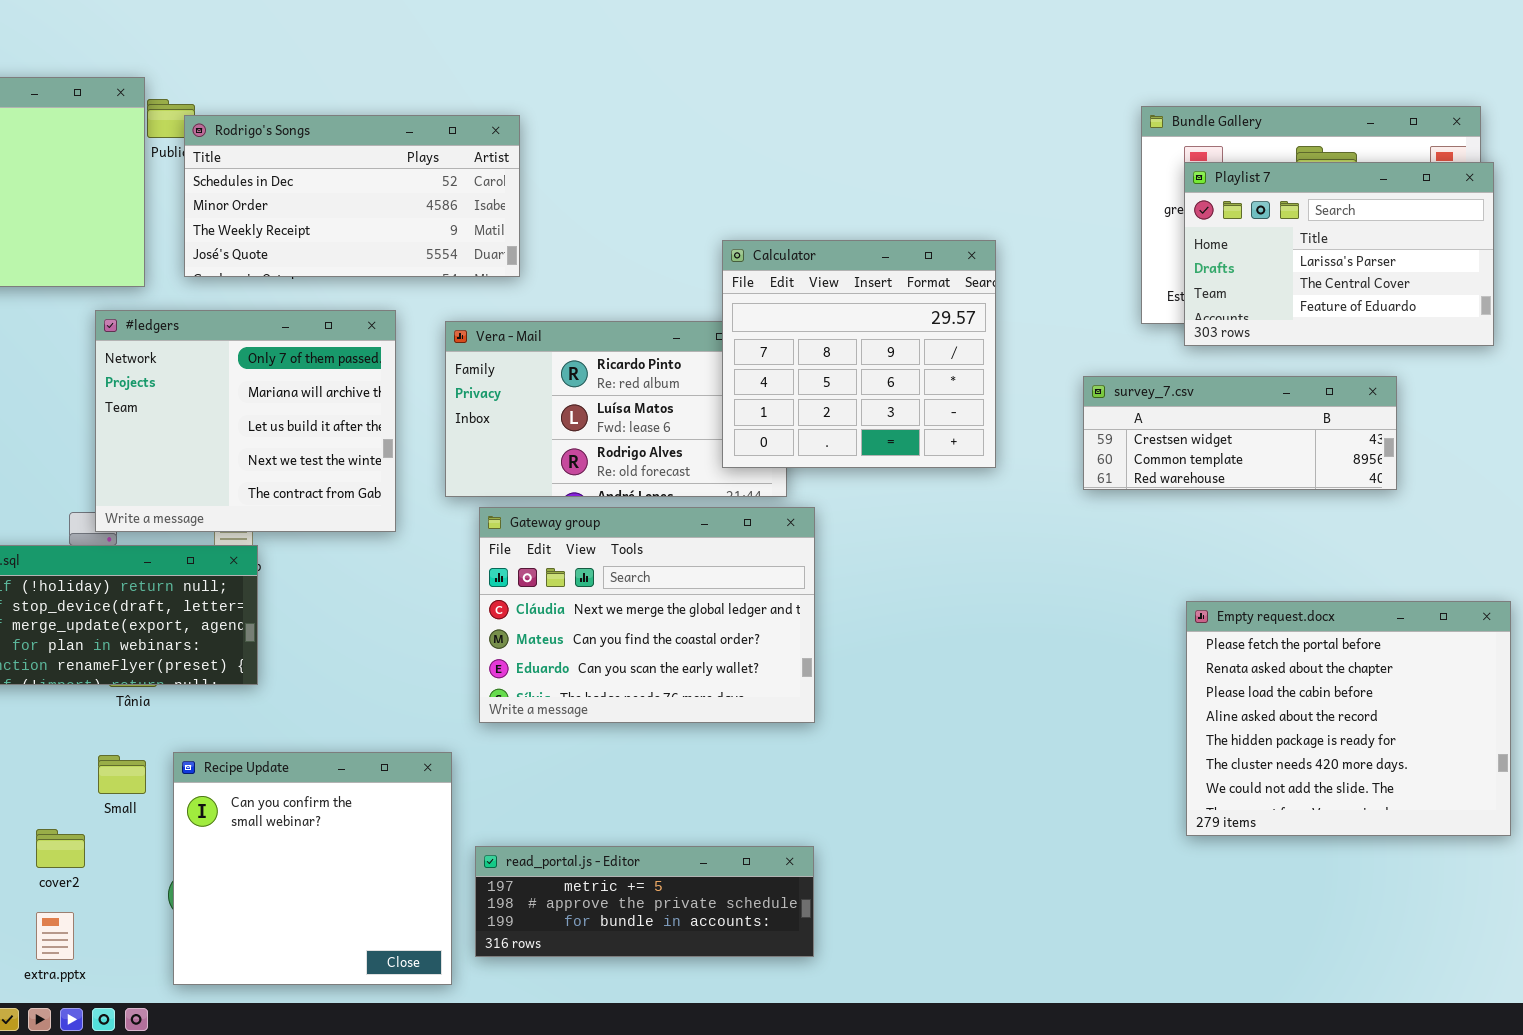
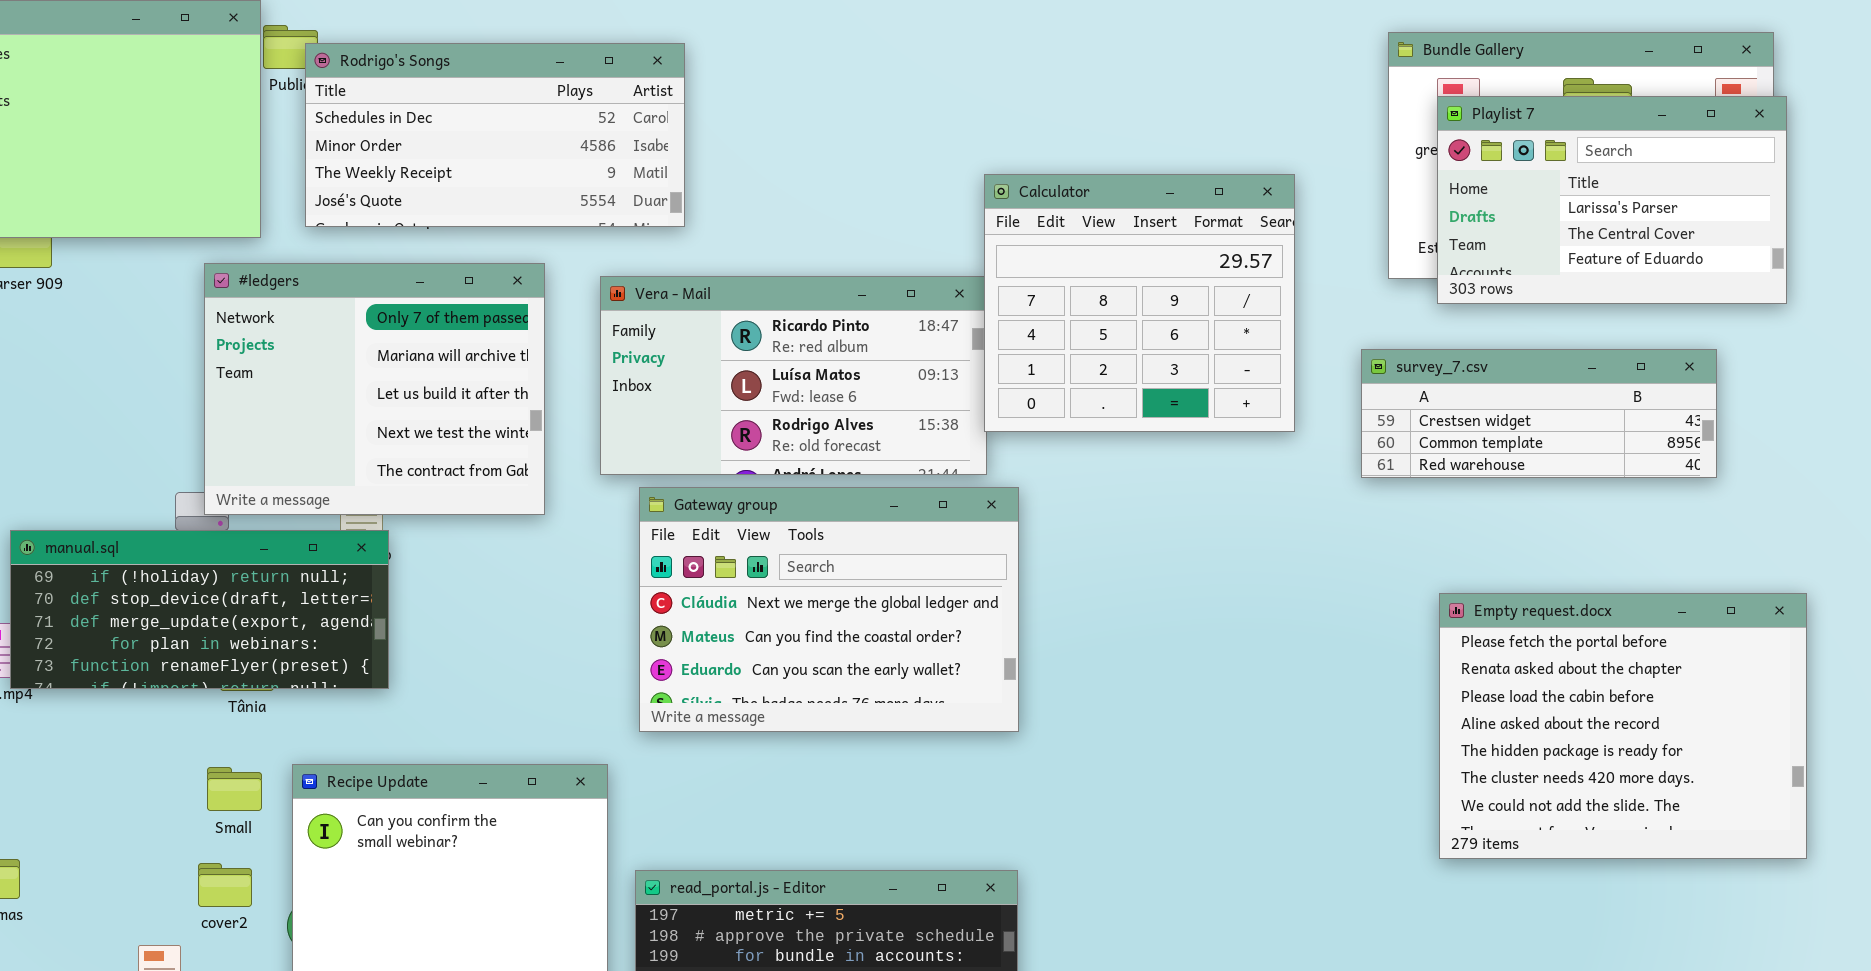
Calculator: [722,240,996,468] -> [984,174,1295,432], moved
survey_7.csv: [1083,376,1397,490] -> [1361,349,1717,478], moved
cover2: [36,829,85,868] -> [198,863,252,907], moved

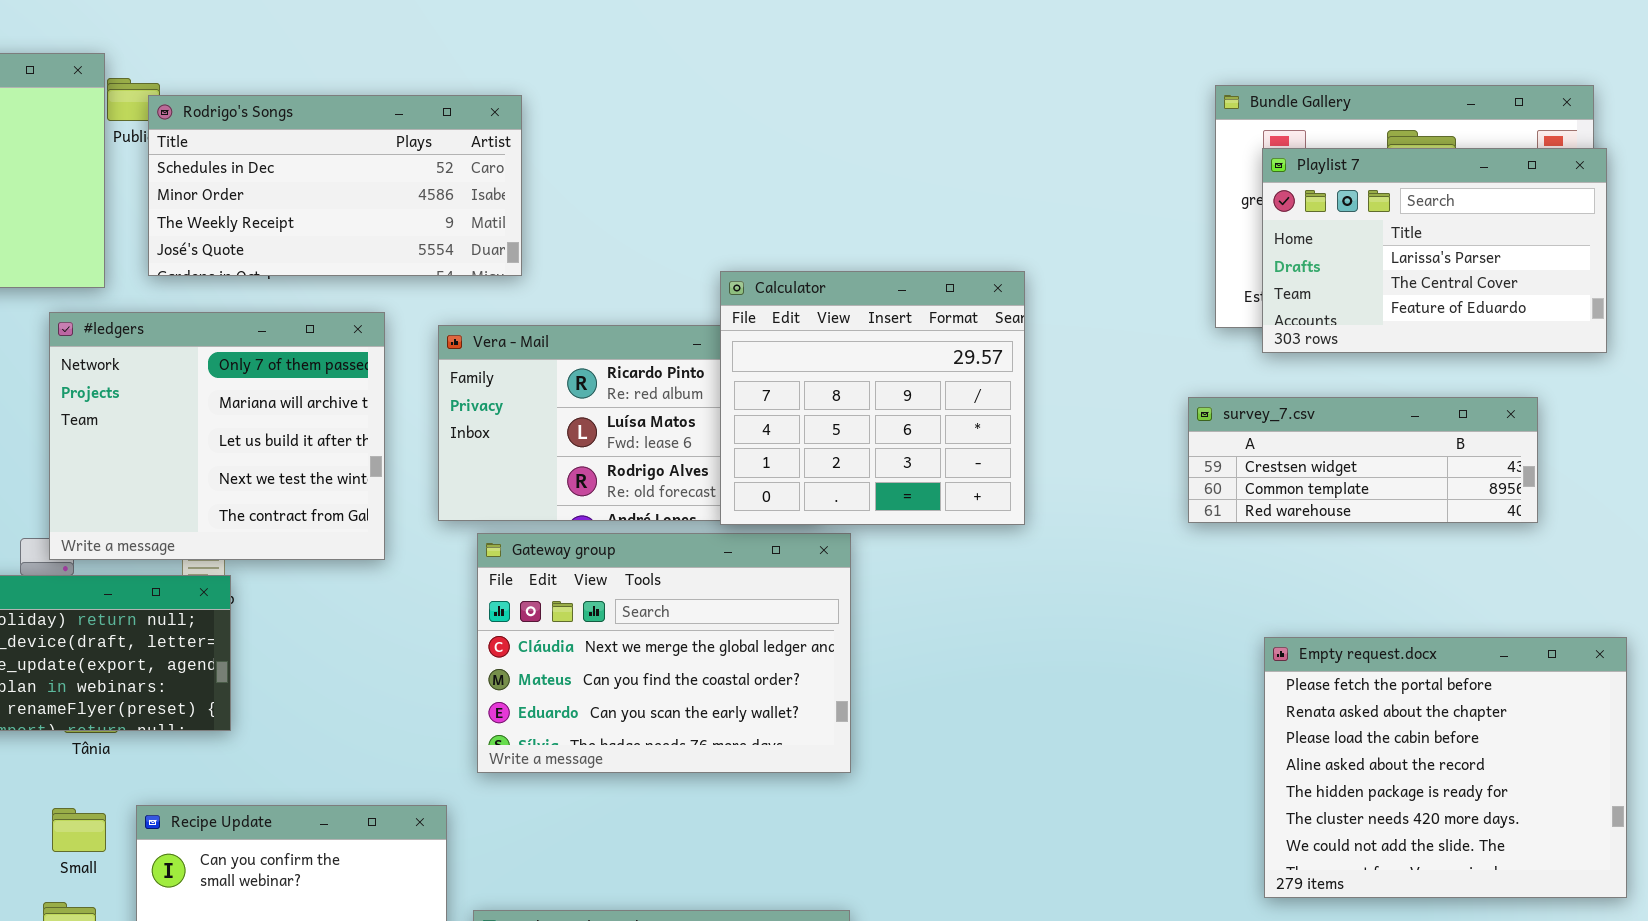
Calculator: [984,174,1295,432] -> [720,271,1025,525], moved

